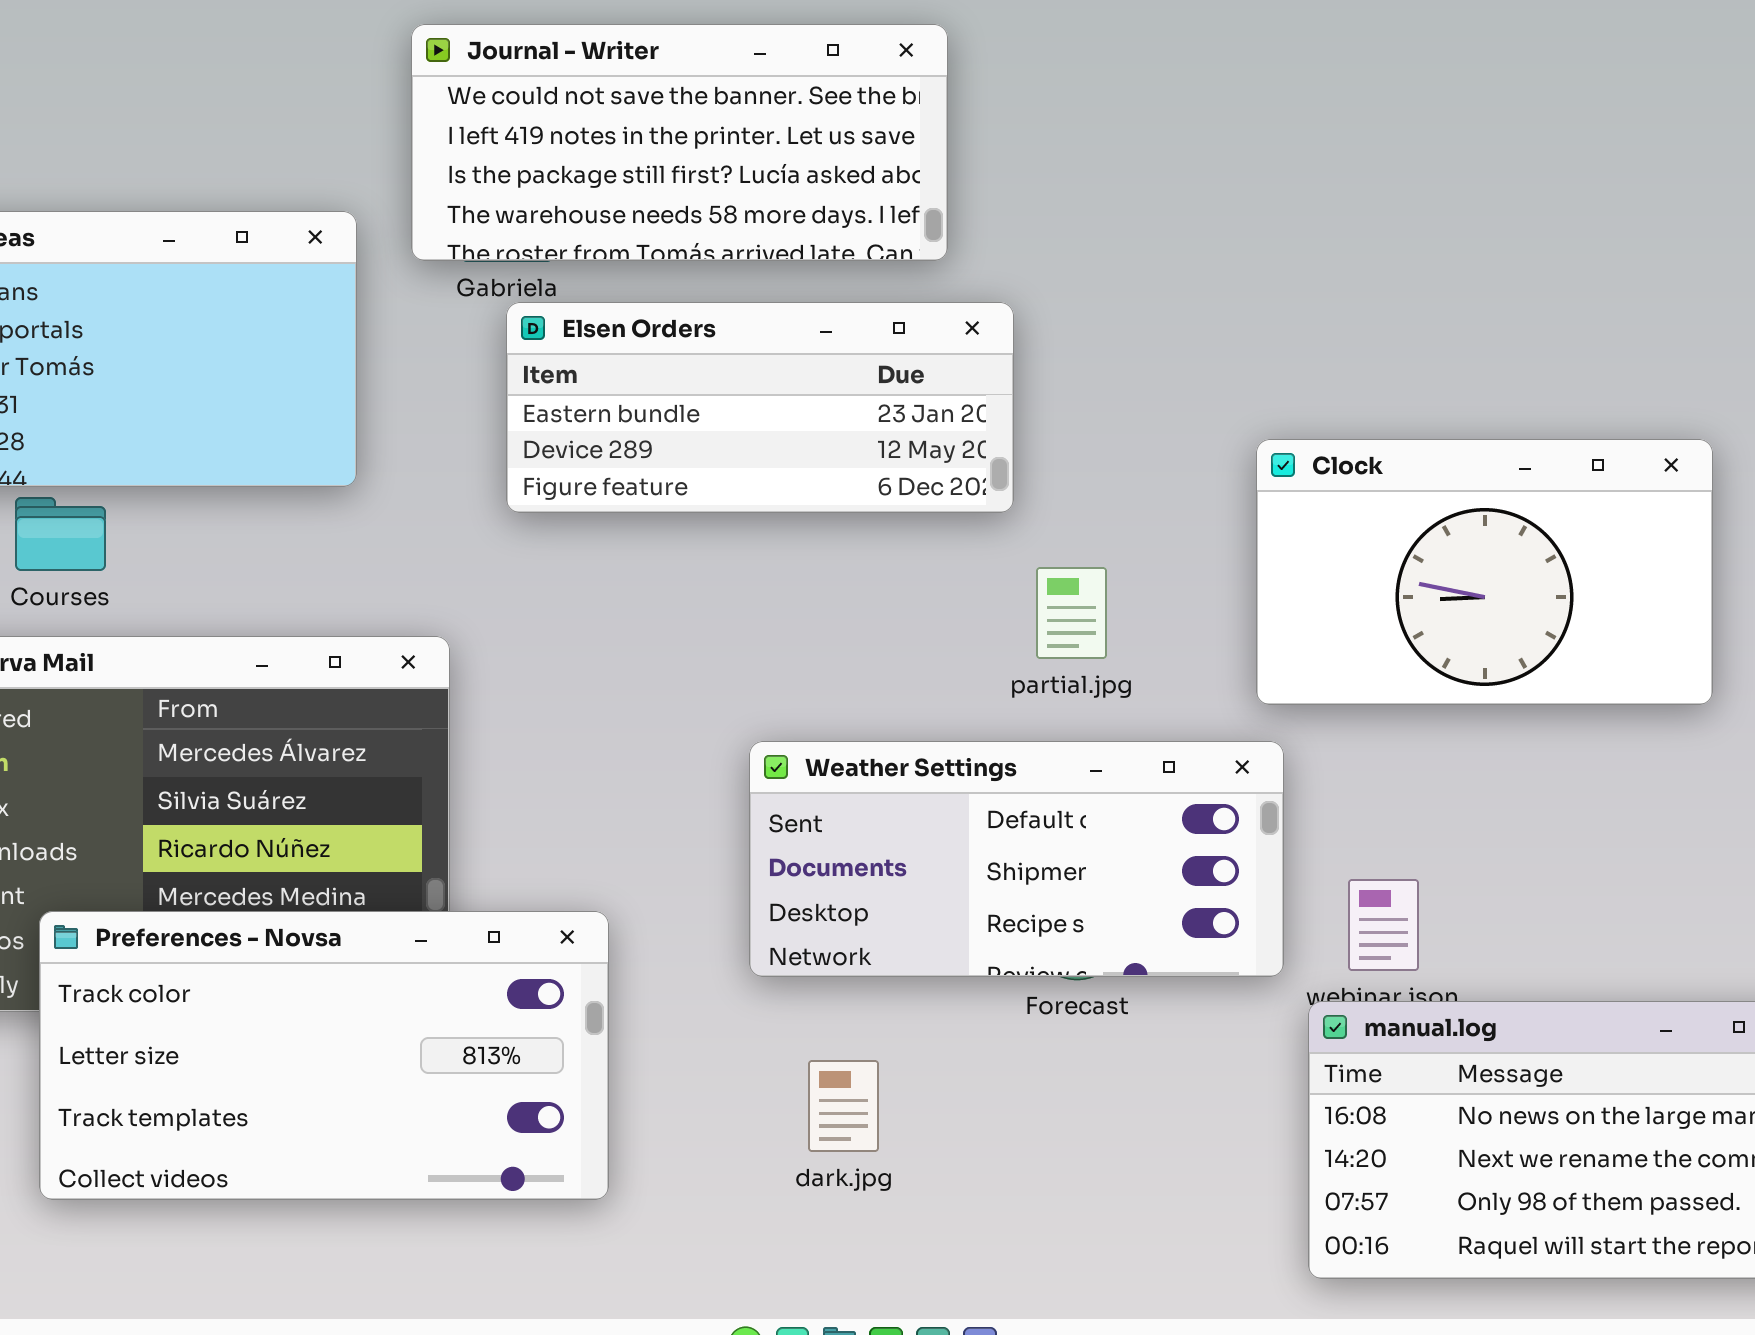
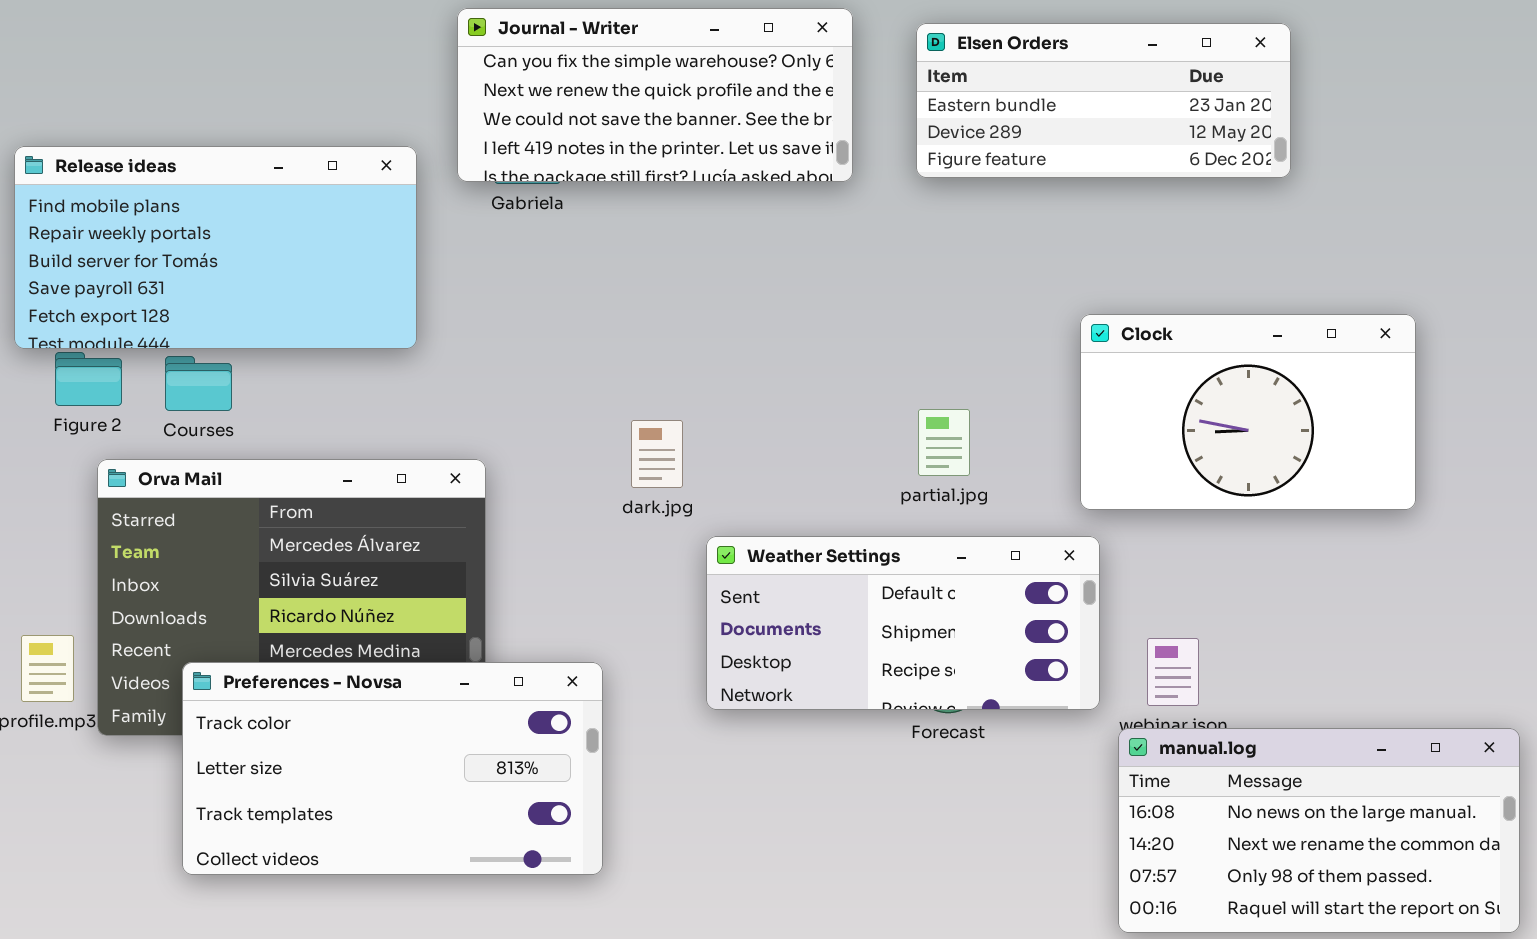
Journal - Writer: [411,24,948,261] -> [457,8,853,182], scrolled up 2 rows
Elsen Orders: [506,302,1014,513] -> [916,23,1291,178], moved
dark.jpg: [808,1060,879,1152] -> [631,420,683,488], moved

